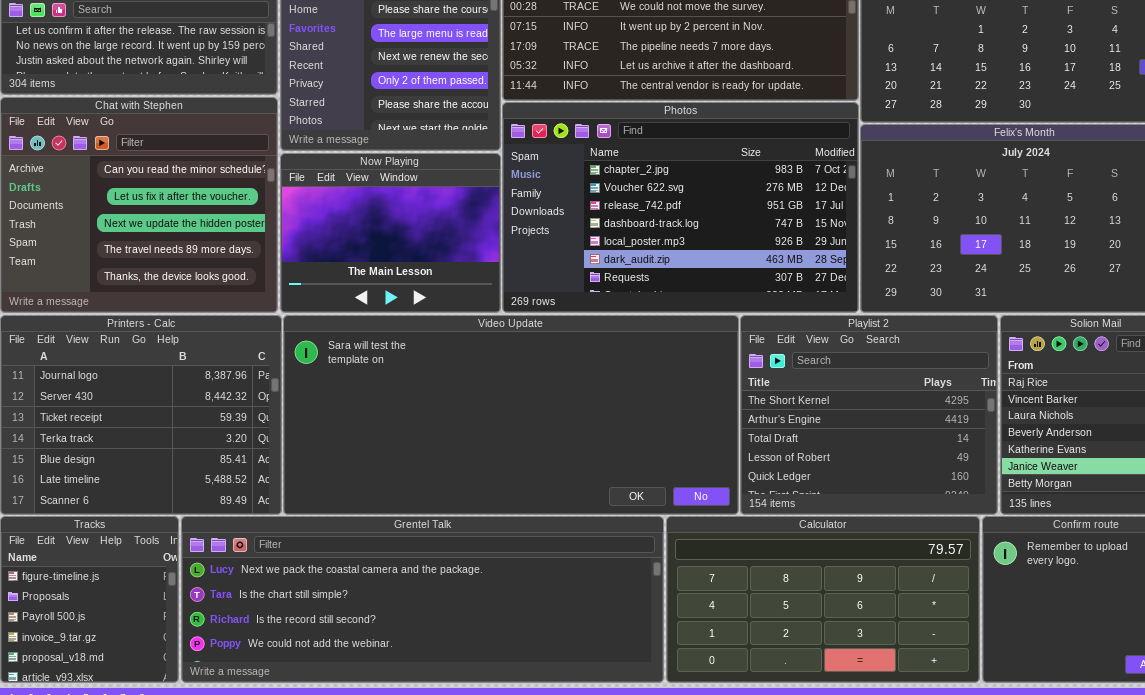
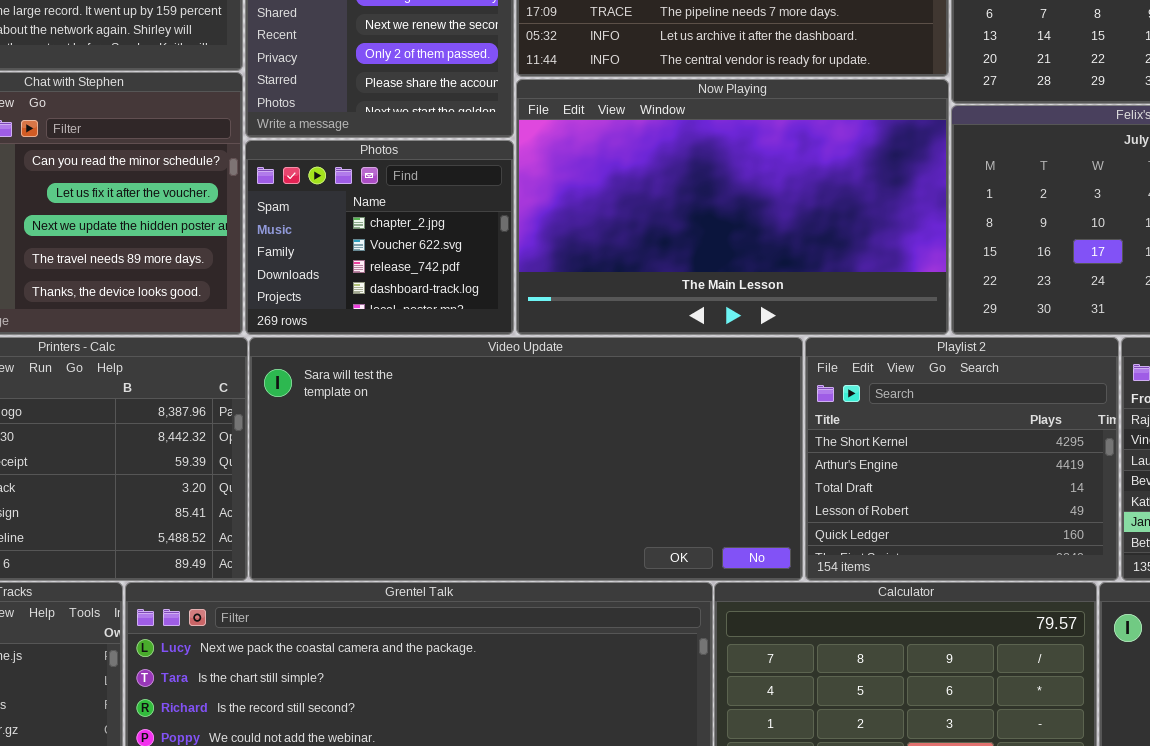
Photos: [502,102,859,313] -> [245,140,514,335], moved, resized
Now Playing: [280,153,501,313] -> [516,79,949,335], moved, resized

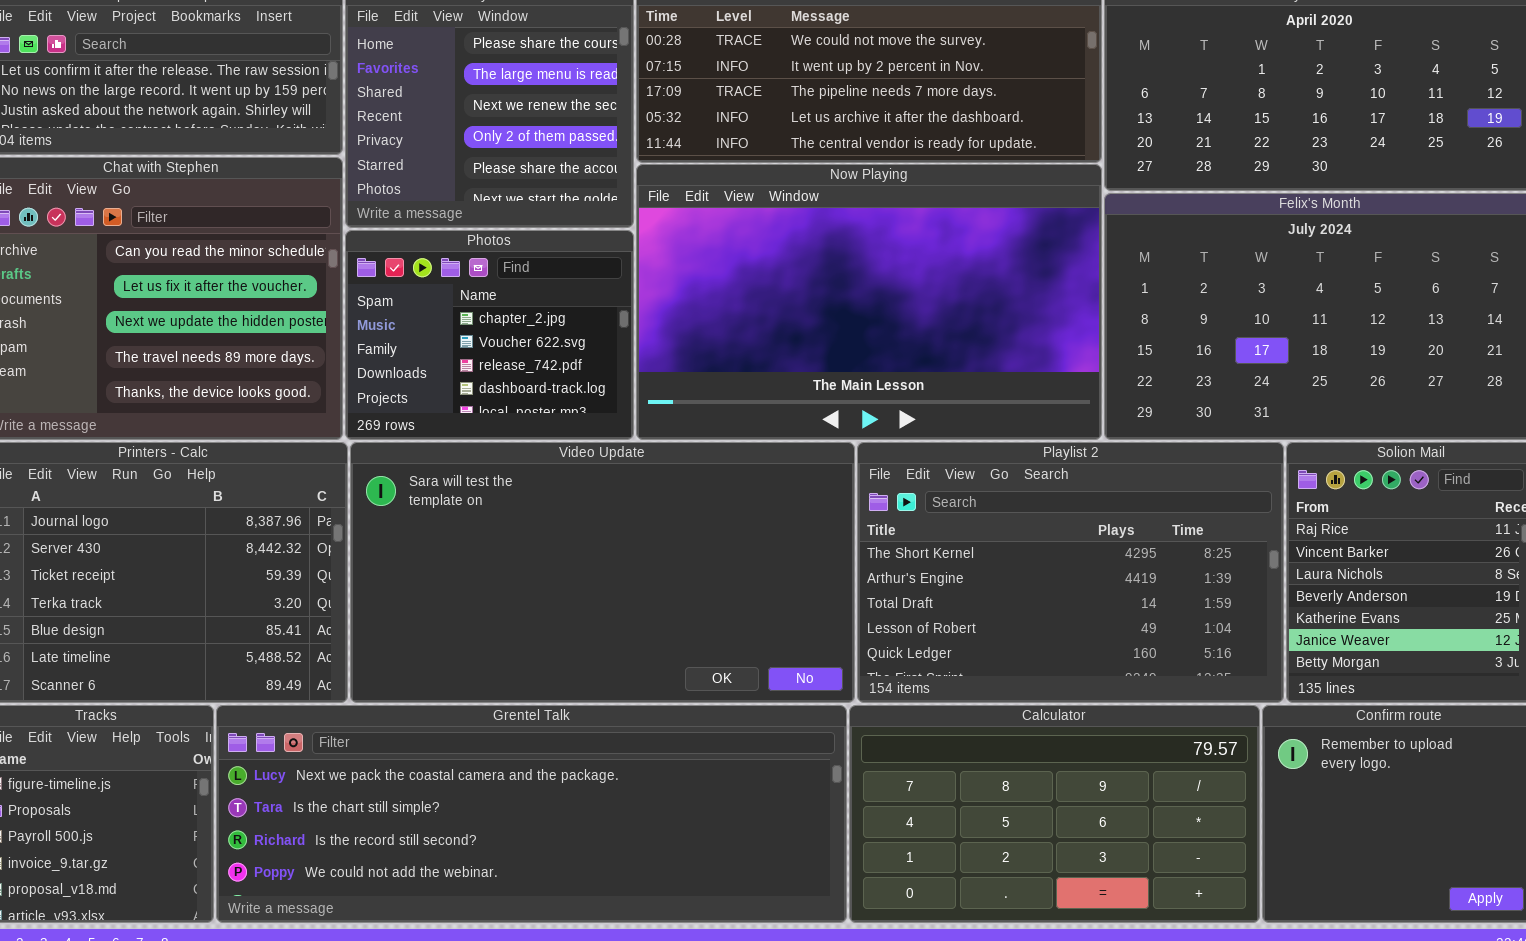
Video Update: [249,337,803,581] -> [350,442,855,703], resized
Playlist 2: [805,337,1119,581] -> [857,442,1284,703], resized

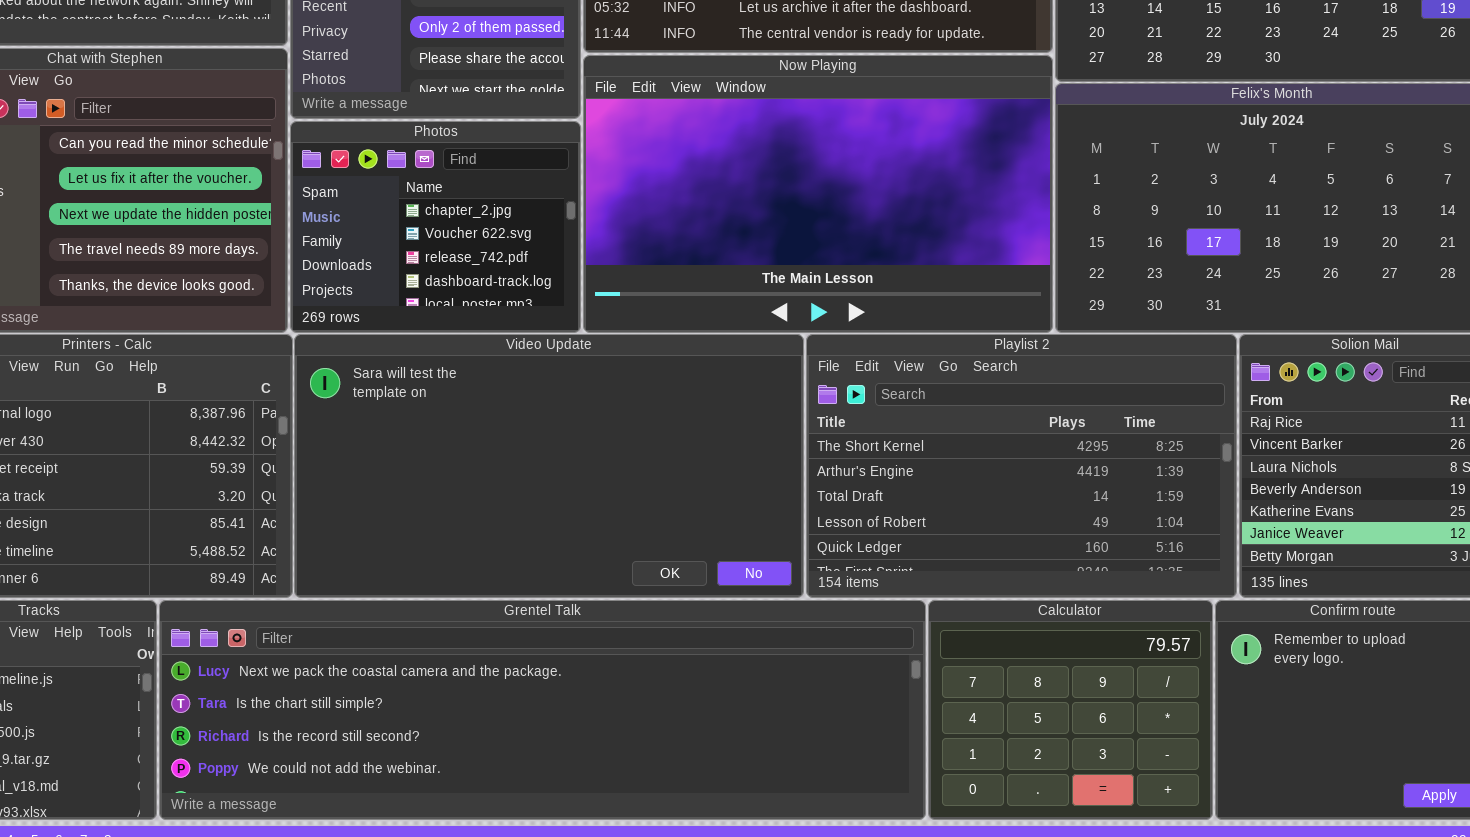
Grentel Talk: [216,705,847,923] -> [159,600,926,820], resized
Calculator: [849,705,1260,923] -> [928,600,1213,820], resized

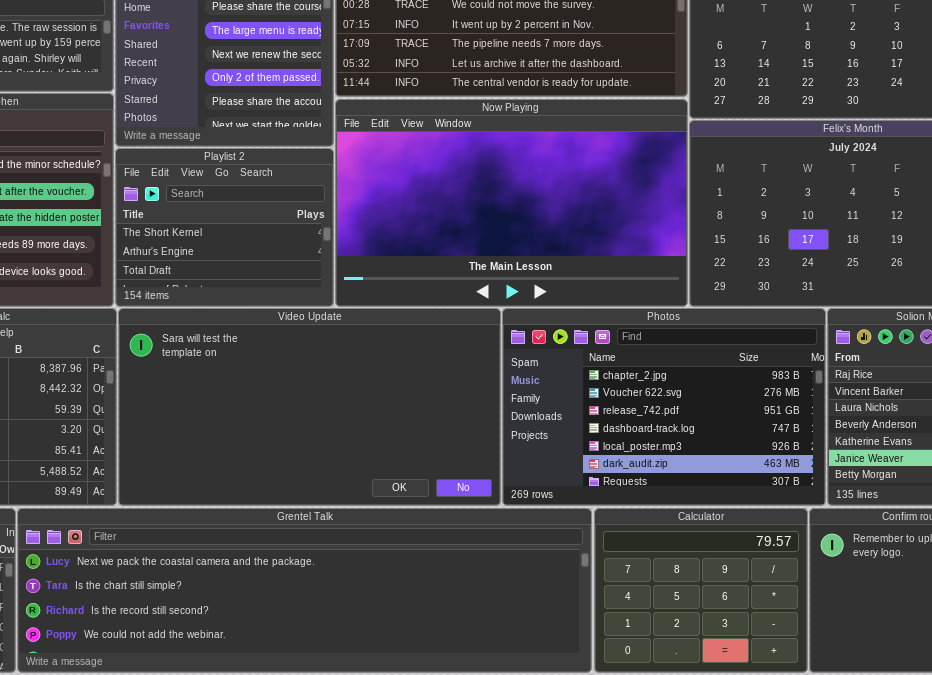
Photos: [290,121,581,333] -> [502,308,826,506], moved, resized
Playlist 2: [806,334,1237,598] -> [115,148,334,307], moved, resized

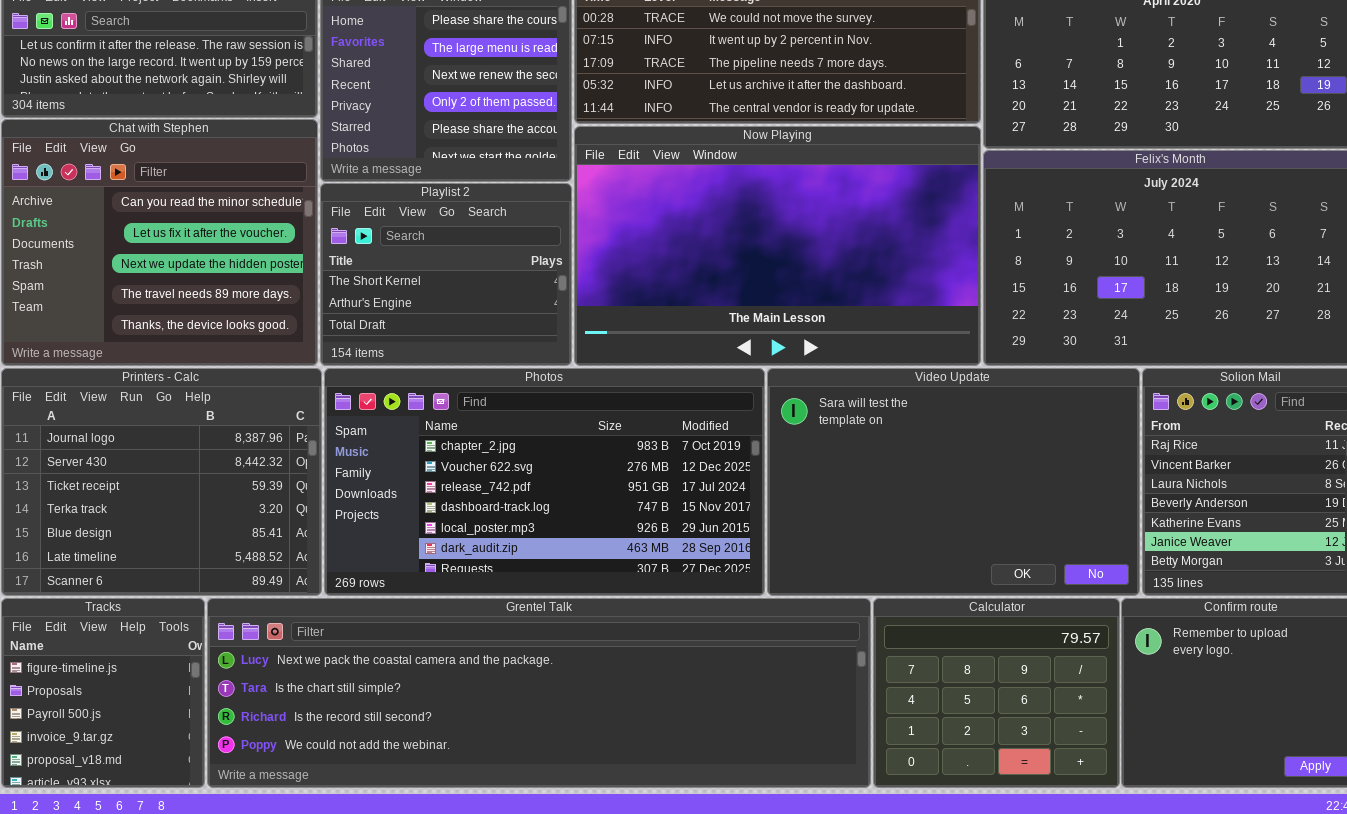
Video Update: [118,308,501,506] -> [767,368,1140,596], moved, resized
Photos: [502,308,826,506] -> [324,368,765,596], moved, resized

